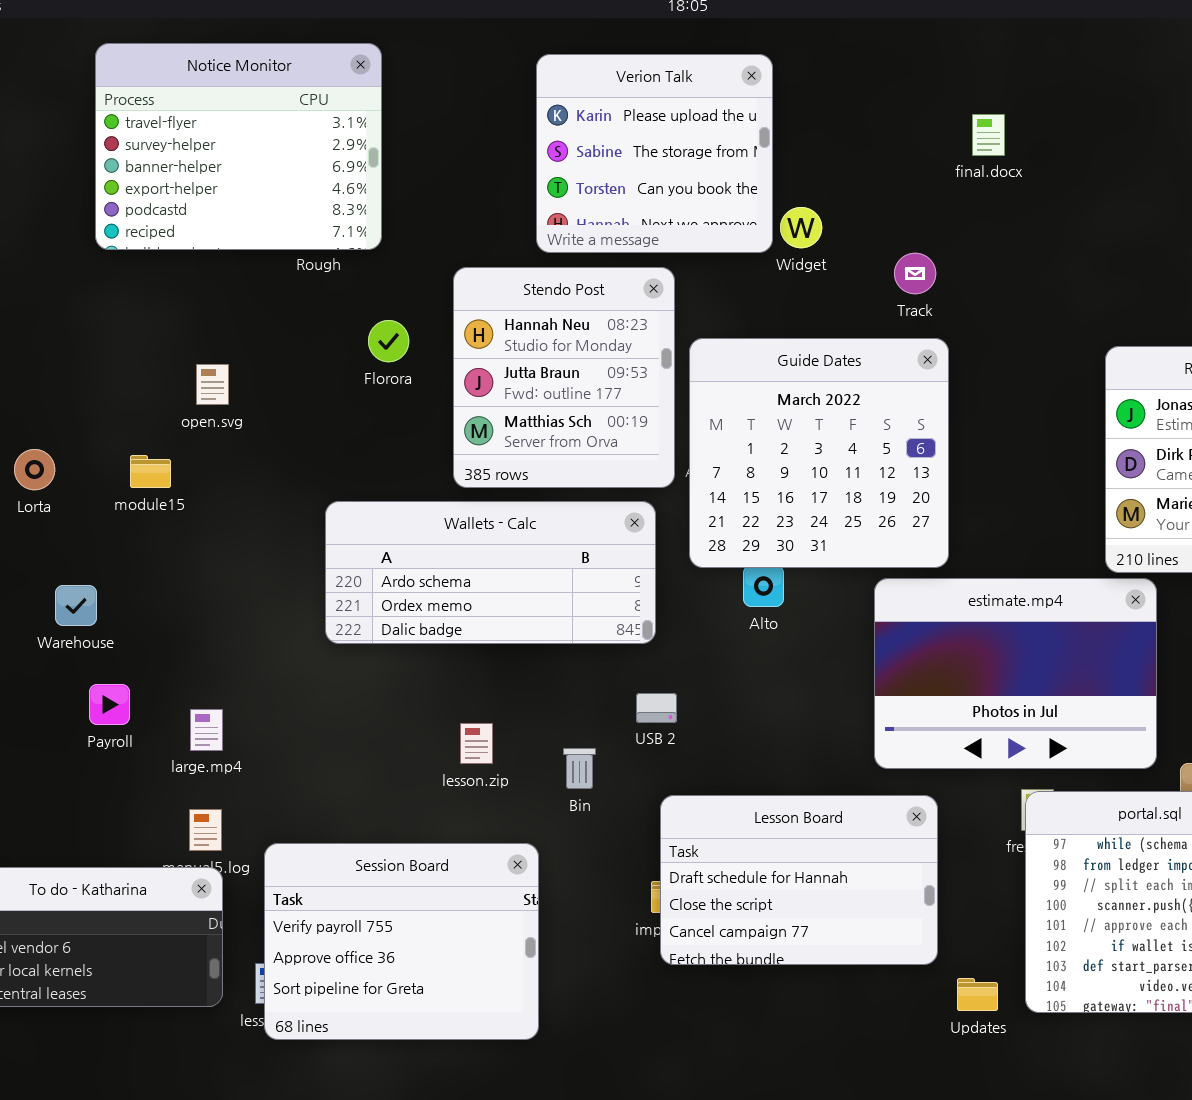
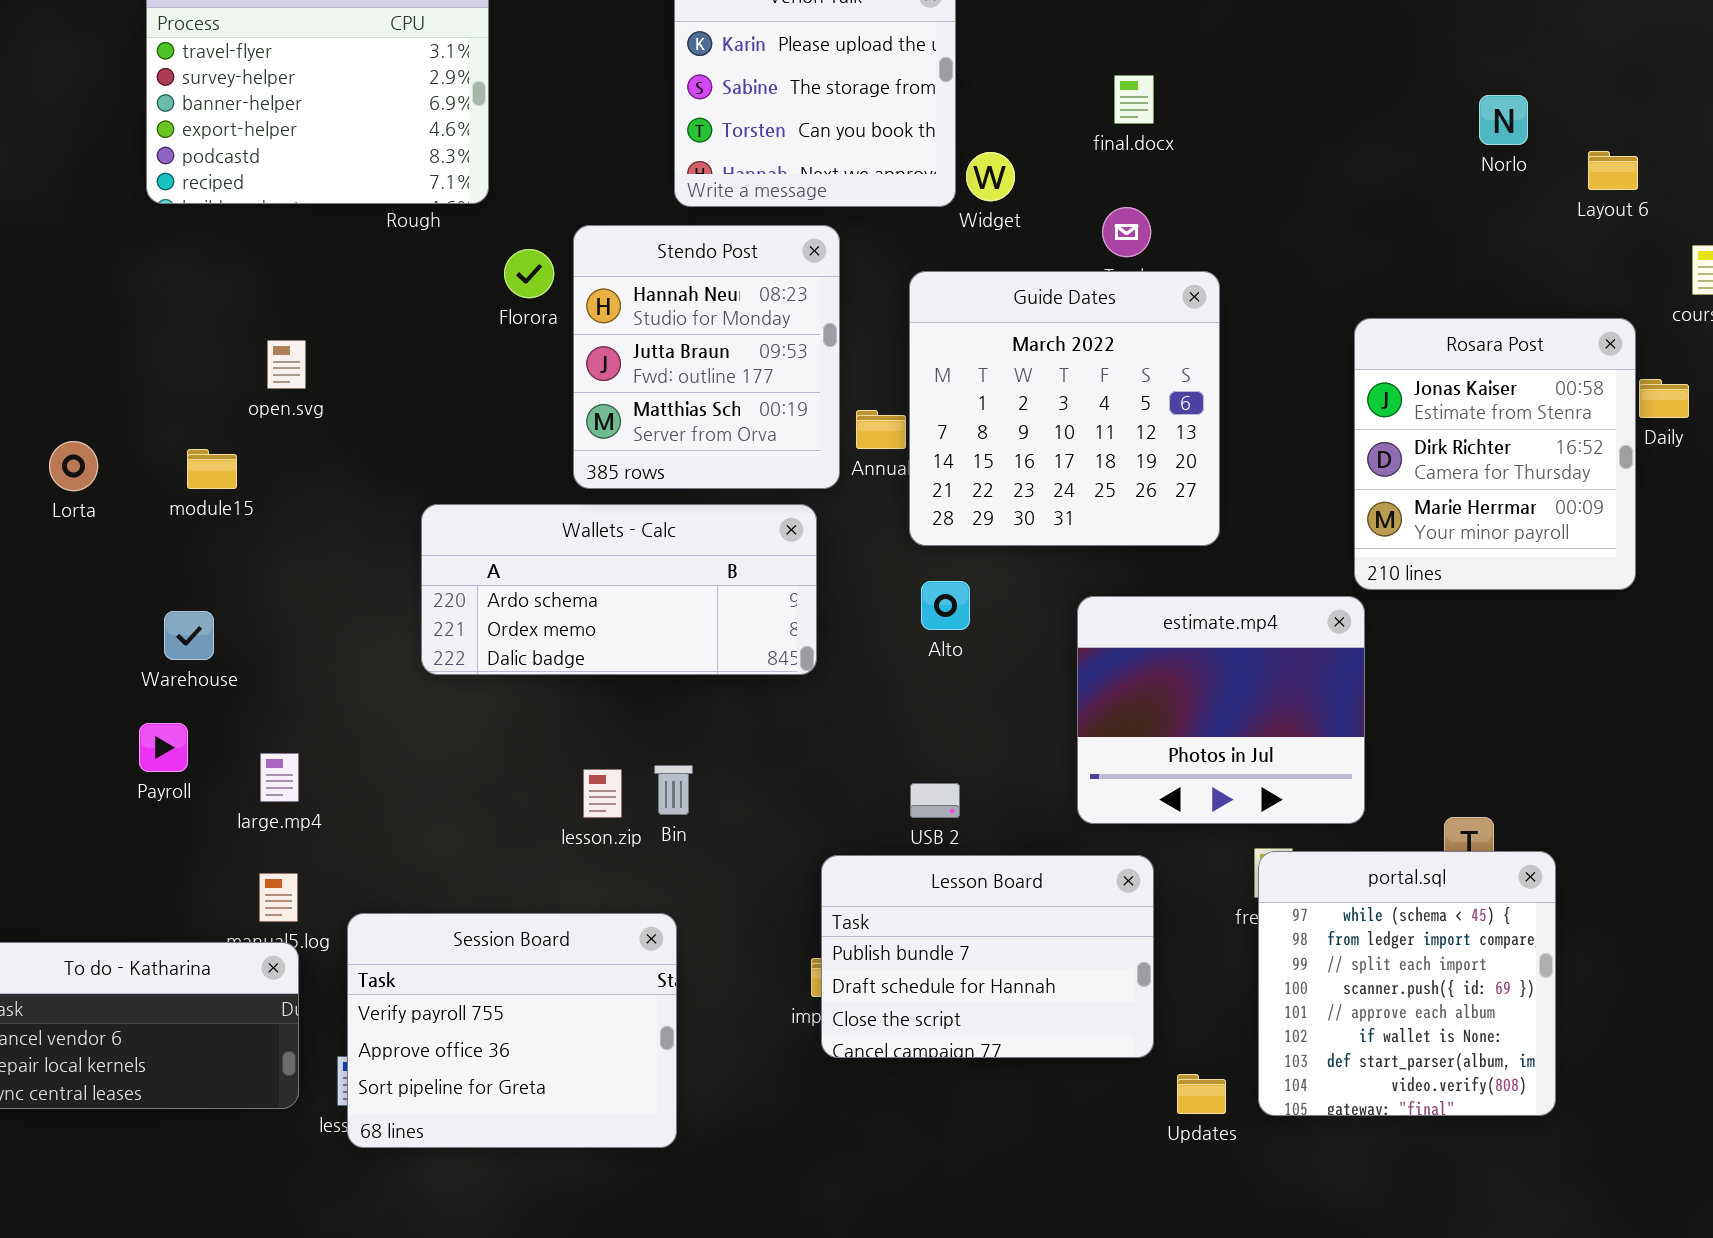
final.docx: [972,114,1005,156] -> [1114,75,1154,124], moved
Florora: [368,320,409,362] -> [504,249,554,298], moved
Guide Dates: [689,338,949,568] -> [909,271,1220,546], moved
estimate.mp4: [874,578,1157,769] -> [1077,596,1365,824], resized
Warehouse: [55,585,97,626] -> [164,611,214,660], moved
USB 2: [636,693,677,723] -> [910,783,960,818], moved
Bin: [563,748,596,789] -> [654,765,693,815], moved
Lesson Board: [660,795,938,965] -> [821,855,1154,1058], scrolled up 1 row

